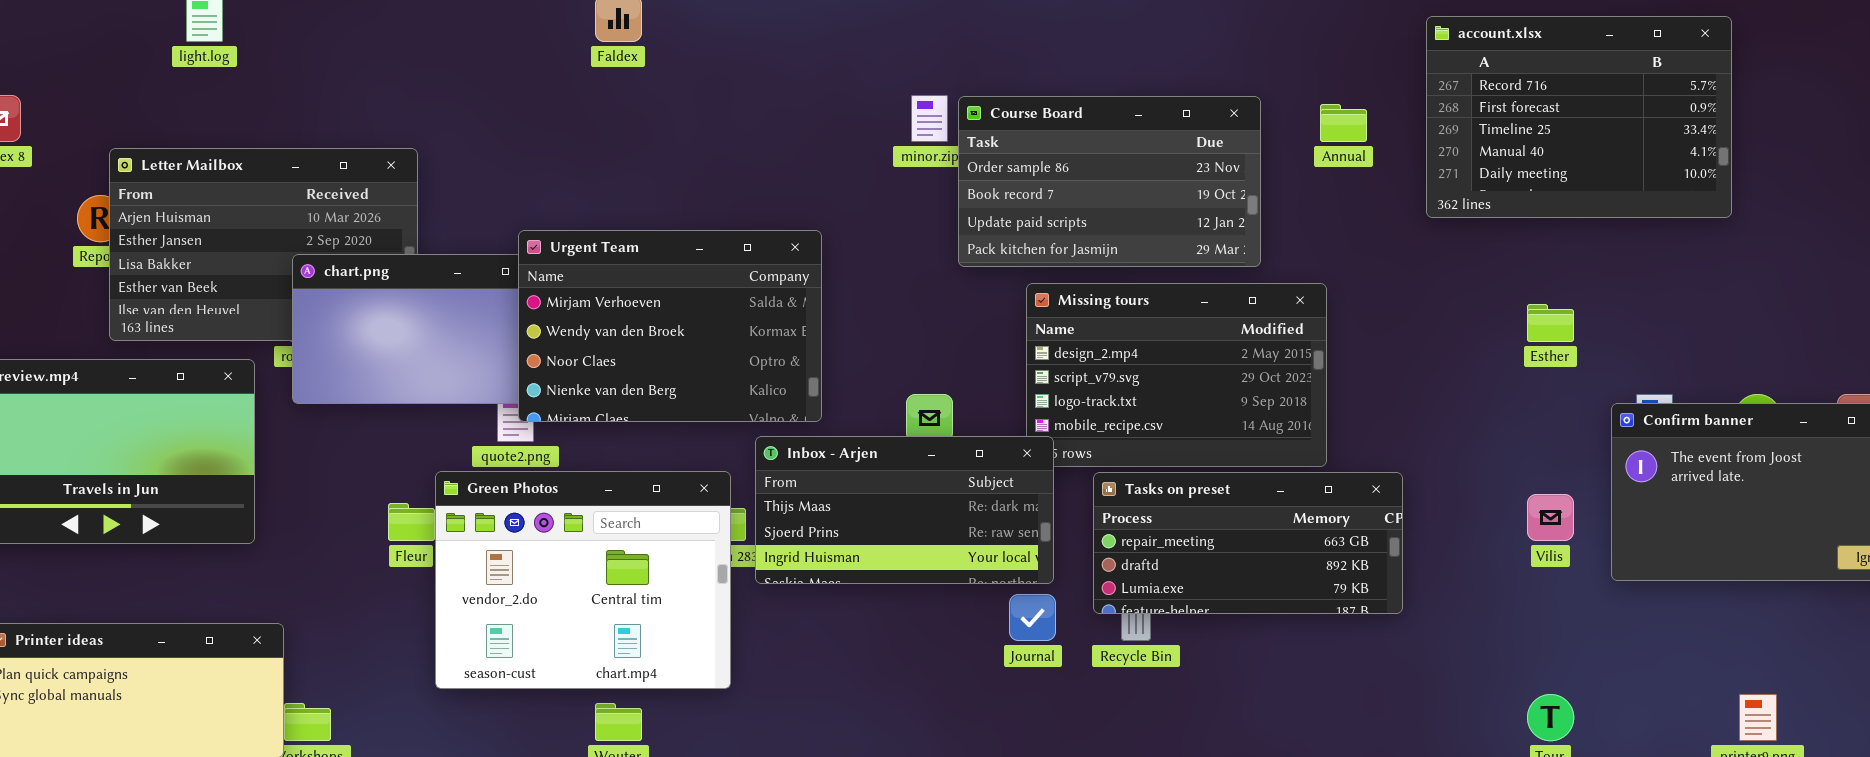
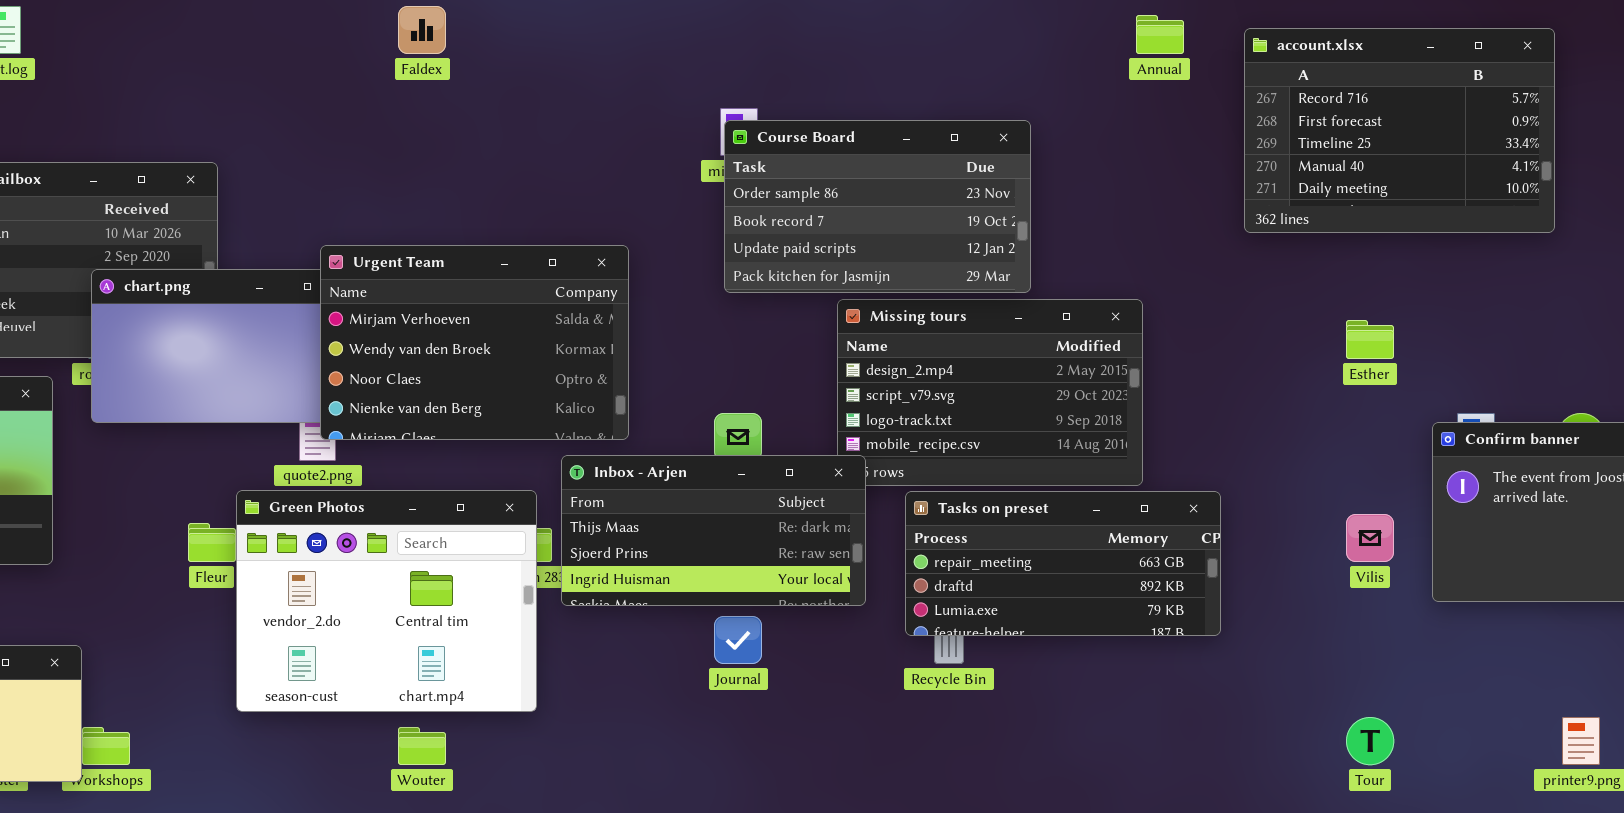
Course Board: [958,96,1261,267] -> [724,120,1031,293], moved
Annual: [1320,104,1367,142] -> [1136,15,1184,54], moved
Journal: [1009,594,1056,641] -> [714,616,762,664], moved

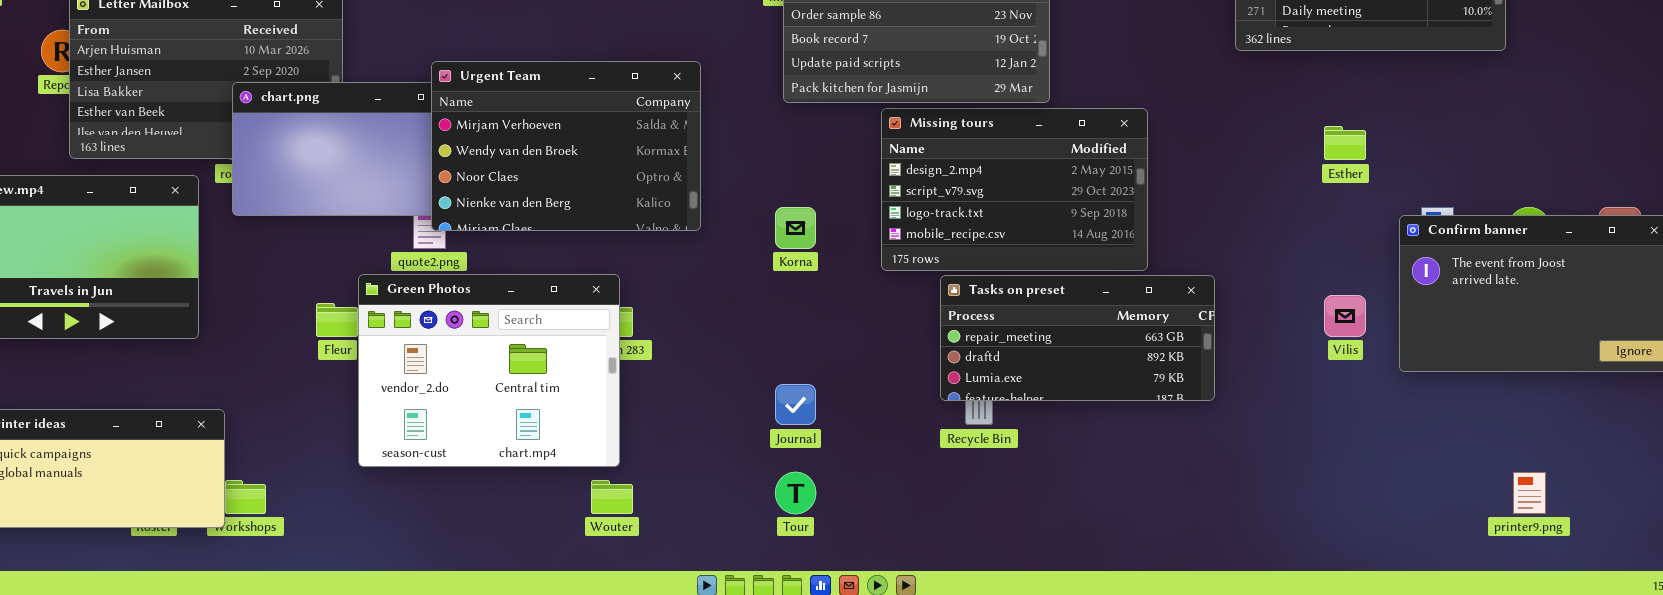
Inbox - Arjen: [561,455,866,606] -> none, closed
Tour: [1346,717,1394,765] -> [775,472,816,514], moved
Wouter: [398,727,446,765] -> [591,480,633,514], moved

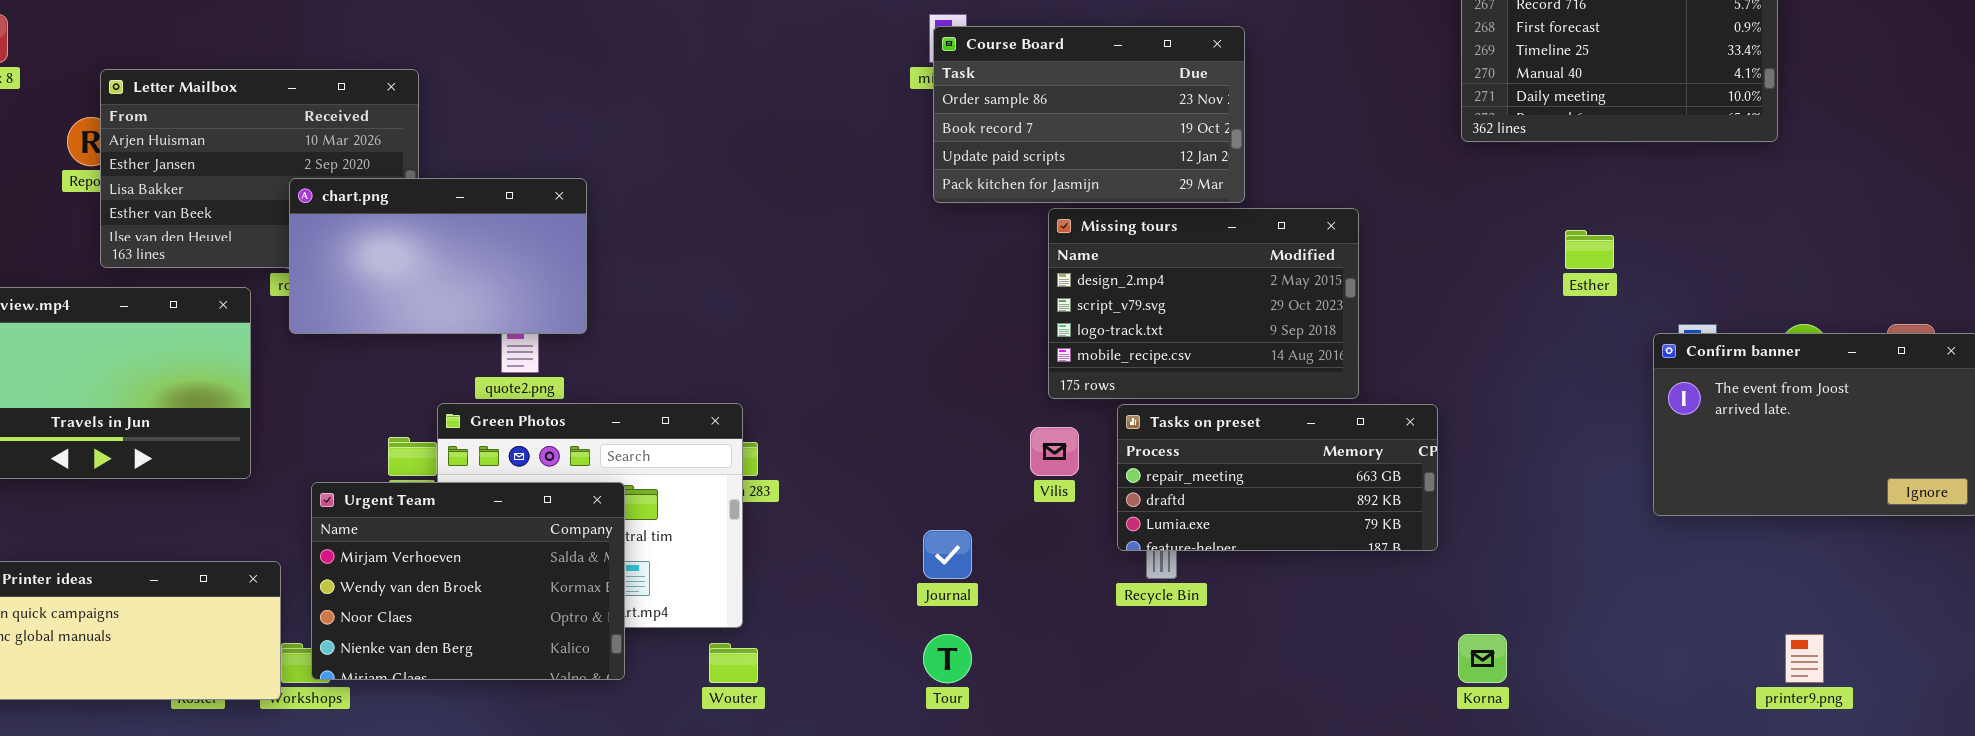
Urgent Team: [431,61,701,231] -> [311,482,625,680], moved
Korna: [775,207,816,249] -> [1458,634,1507,683], moved
Vilis: [1324,295,1366,337] -> [1030,427,1079,476], moved

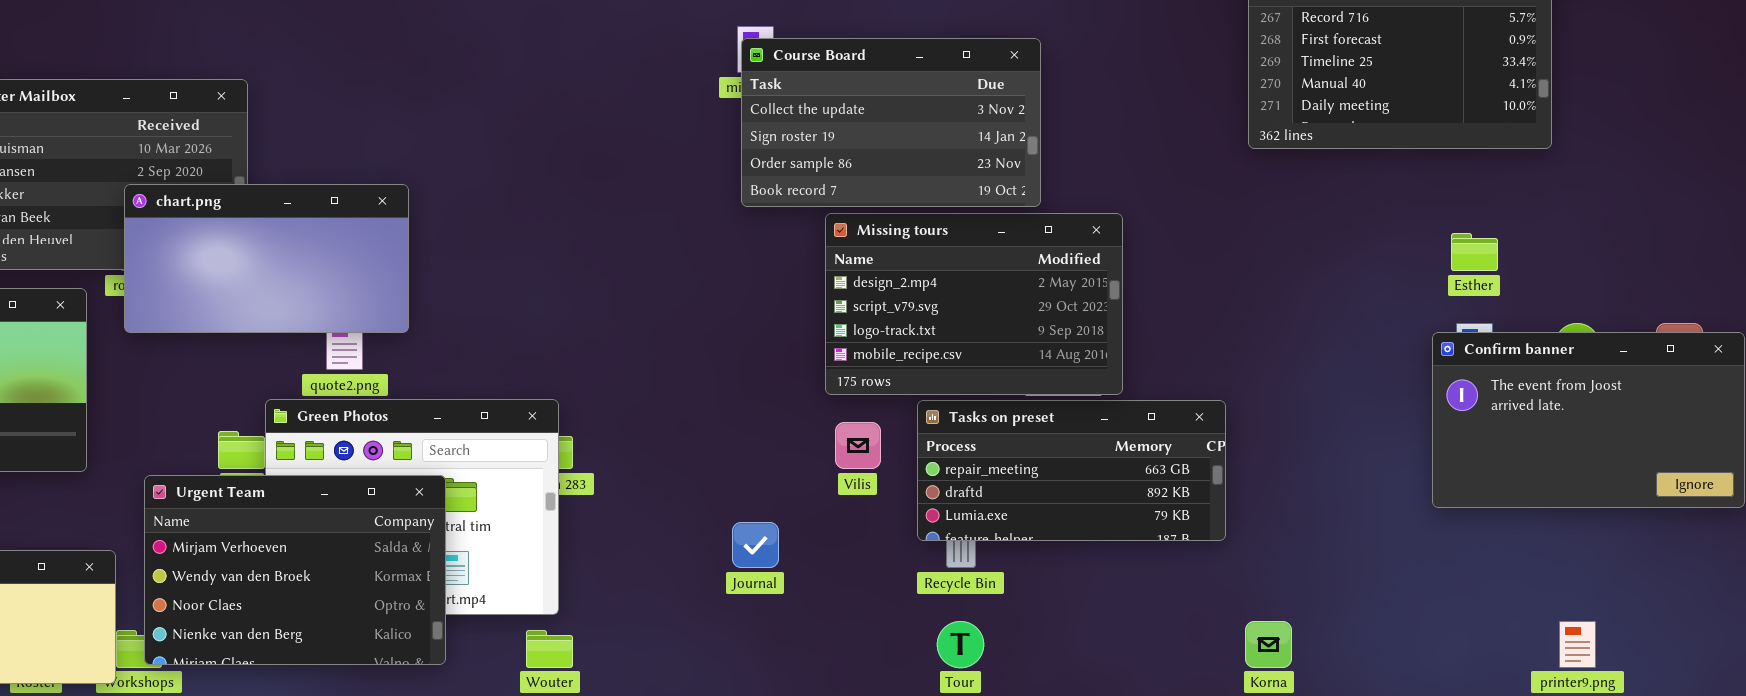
Course Board: [933,26,1245,203] -> [741,38,1041,207], scrolled up 2 rows
Missing tours: [1048,208,1359,399] -> [825,213,1123,395], moved
Esther: [1565,230,1614,269] -> [1451,233,1498,271], moved
Tour: [923,634,972,683] -> [937,621,984,668], moved

